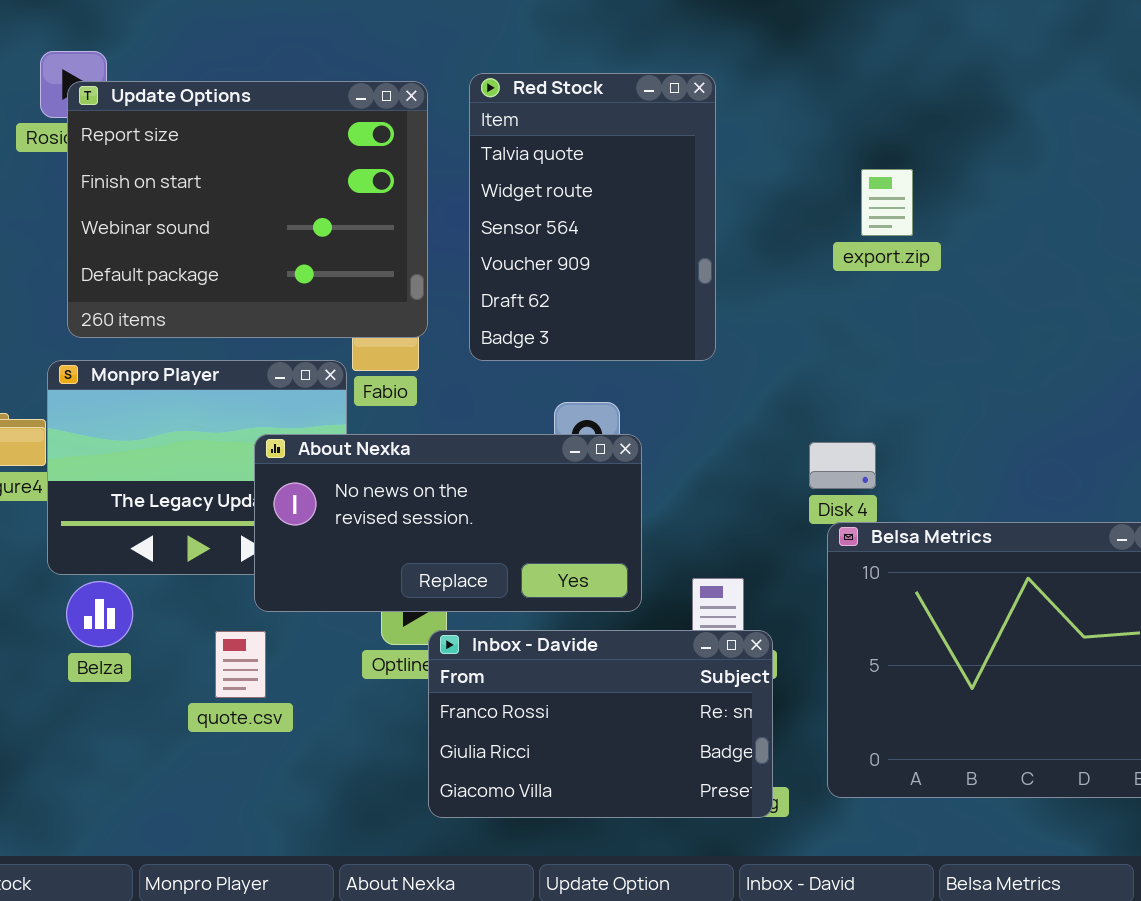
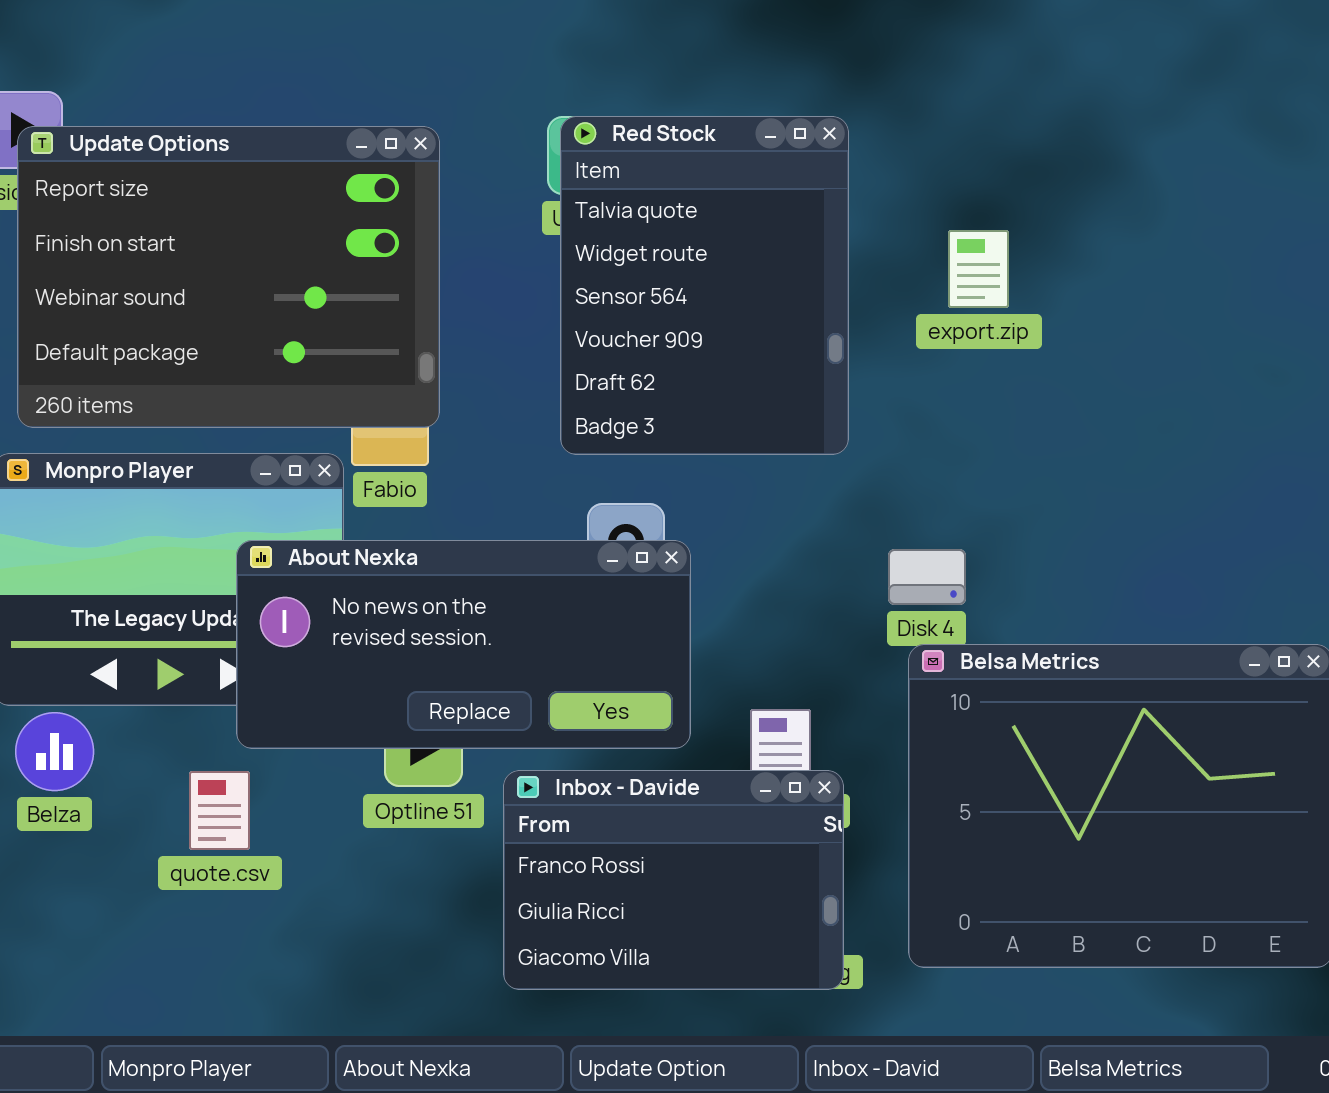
Red Stock: [469,73,716,361] -> [560,116,849,455], moved
Inbox - Davide: [428,630,773,818] -> [503,770,844,990], resized

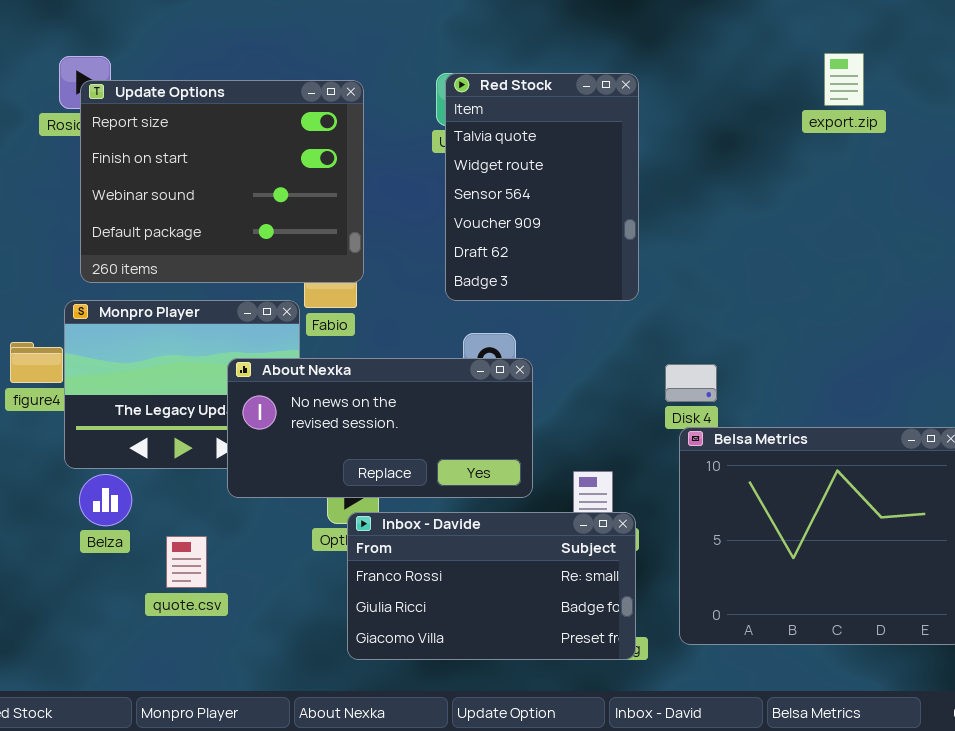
export.zip: [948,230,1009,308] -> [824,53,864,106], moved
Inbox - Davide: [503,770,844,990] -> [347,512,636,660], resized
quote.csv: [189,771,250,850] -> [166,536,207,588], moved

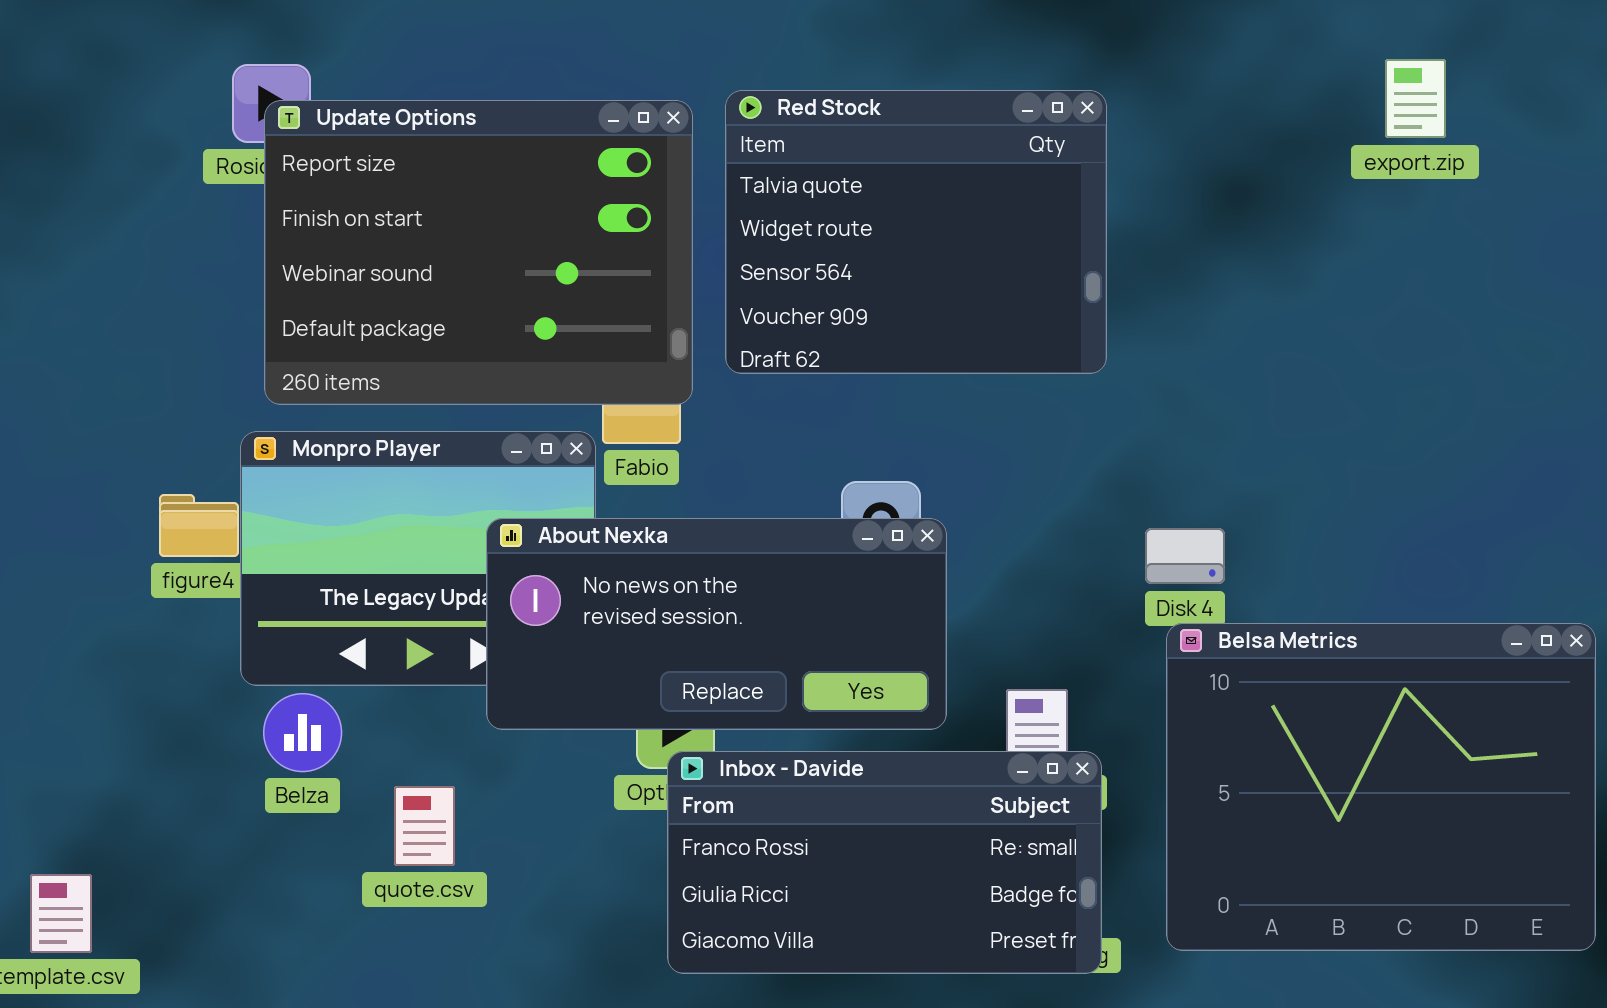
Red Stock: [445,73,639,301] -> [725,90,1107,374], resized

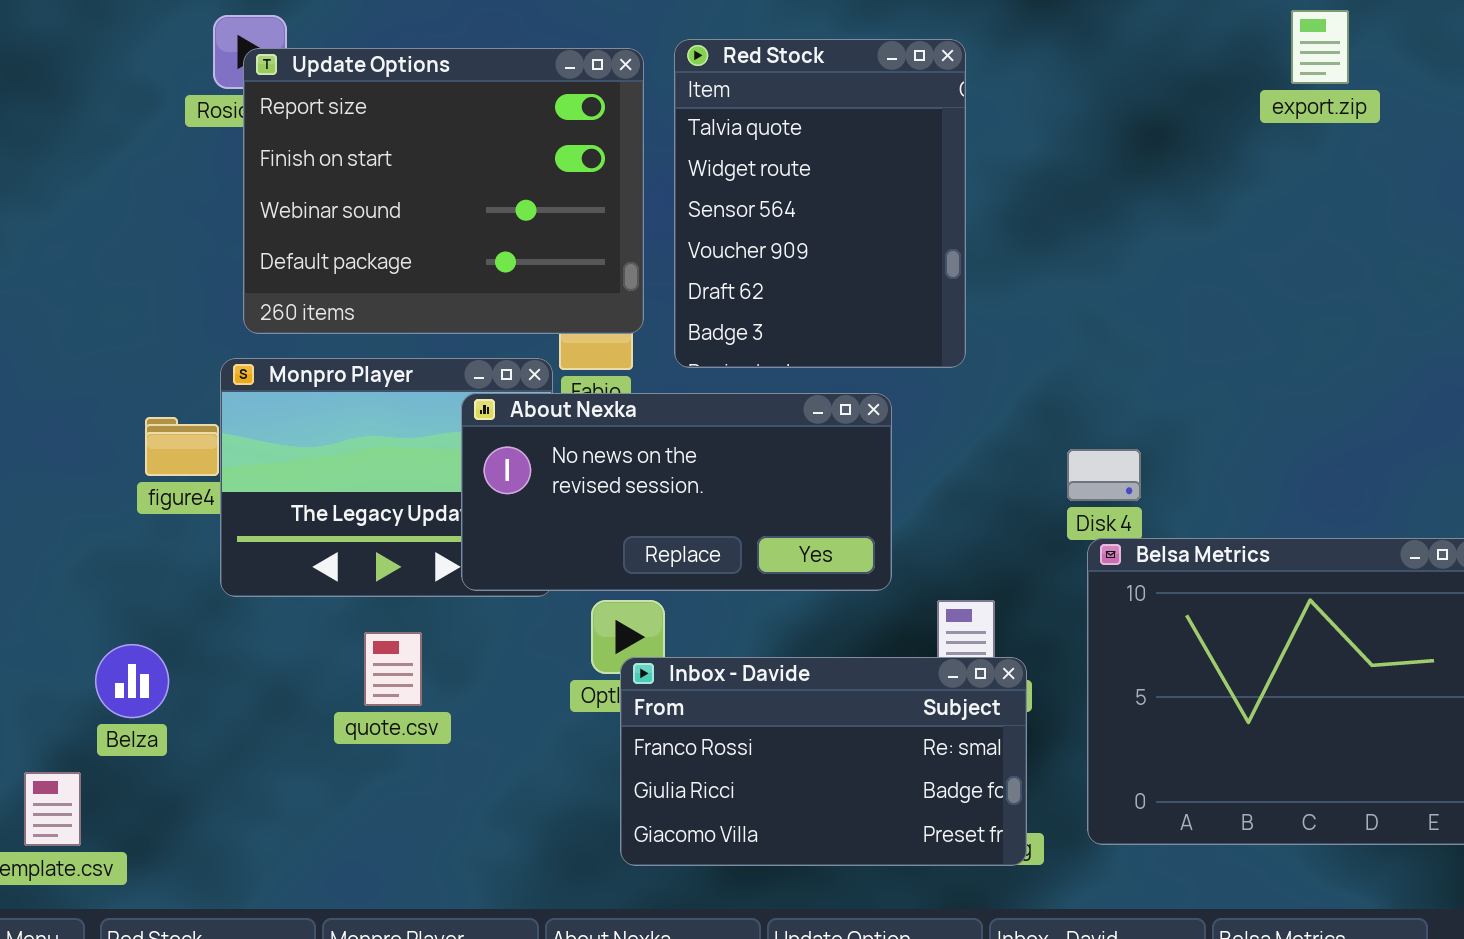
Red Stock: [725,90,1107,374] -> [674,39,966,368], resized
About Nexka: [486,518,947,730] -> [461,393,892,591], moved
Belza: [263,693,342,772] -> [95,644,169,718], moved
quote.csv: [394,786,455,866] -> [364,632,422,706], moved

